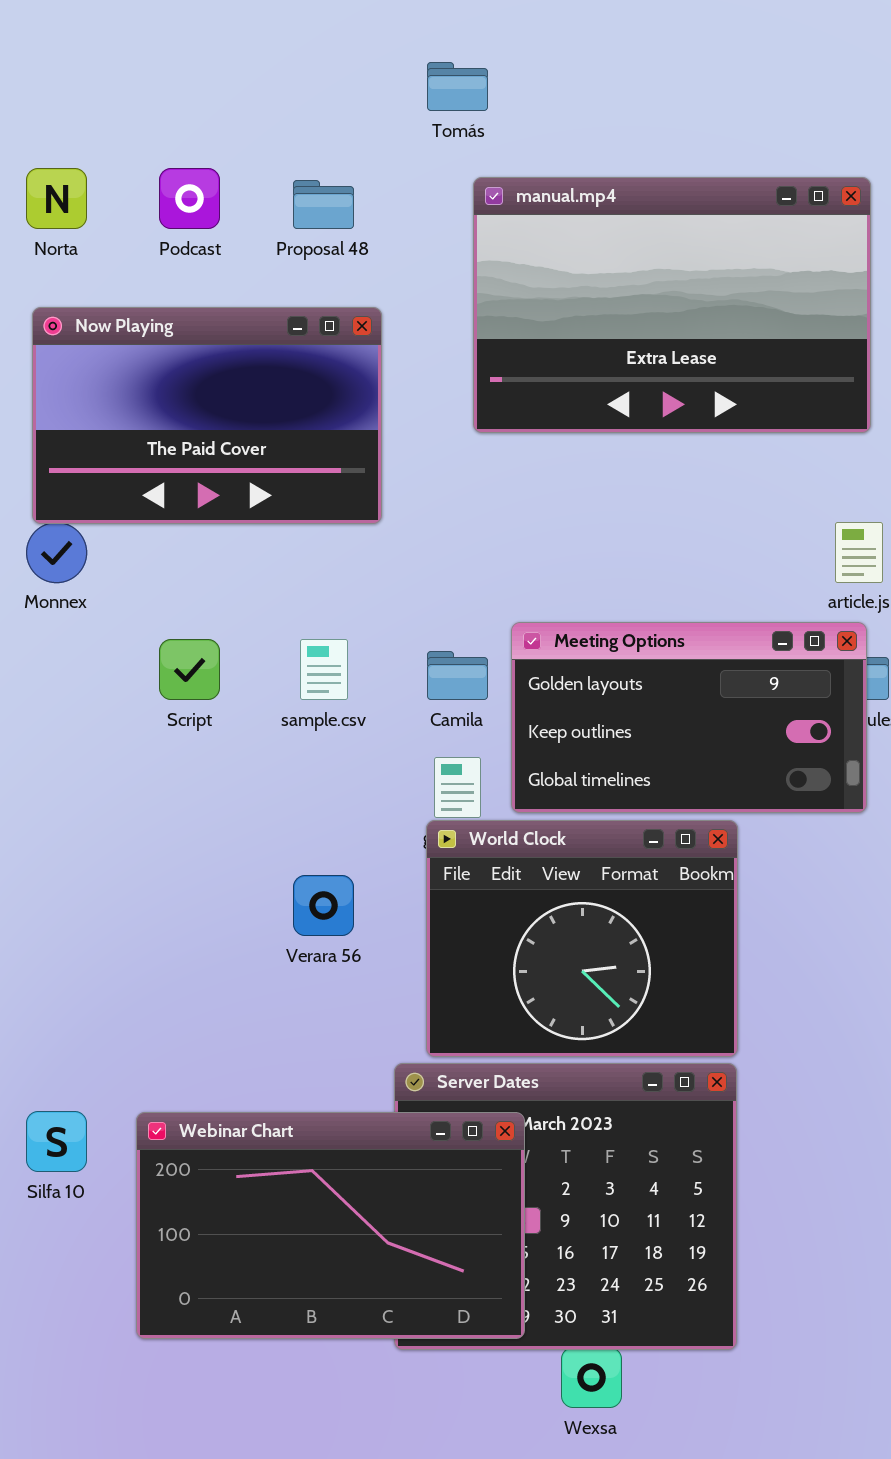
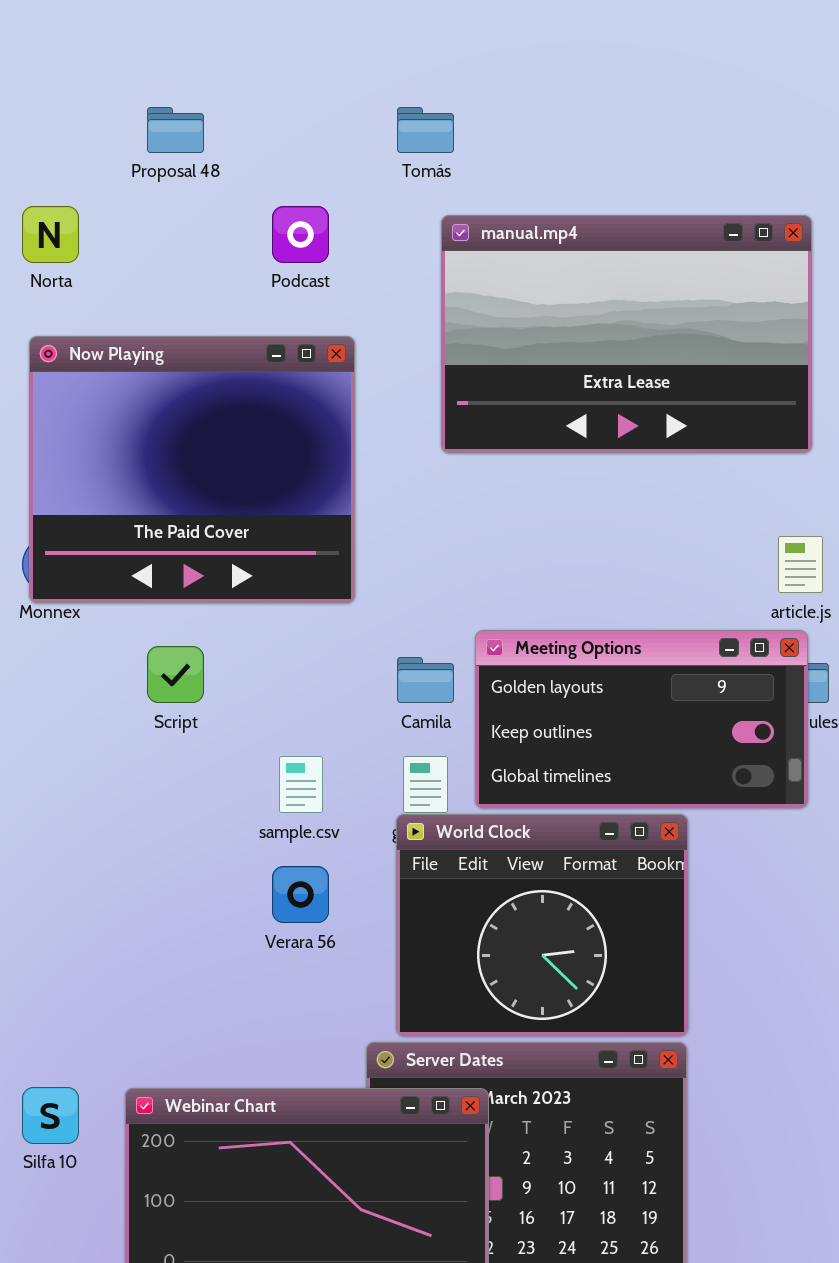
Podcast: [159,168,220,229] -> [272,206,329,263], moved
Proposal 48: [293,180,354,229] -> [147,107,204,153], moved
Now Playing: [32,307,382,524] -> [29,336,355,603], resized
sample.csv: [300,639,348,700] -> [279,756,323,813], moved

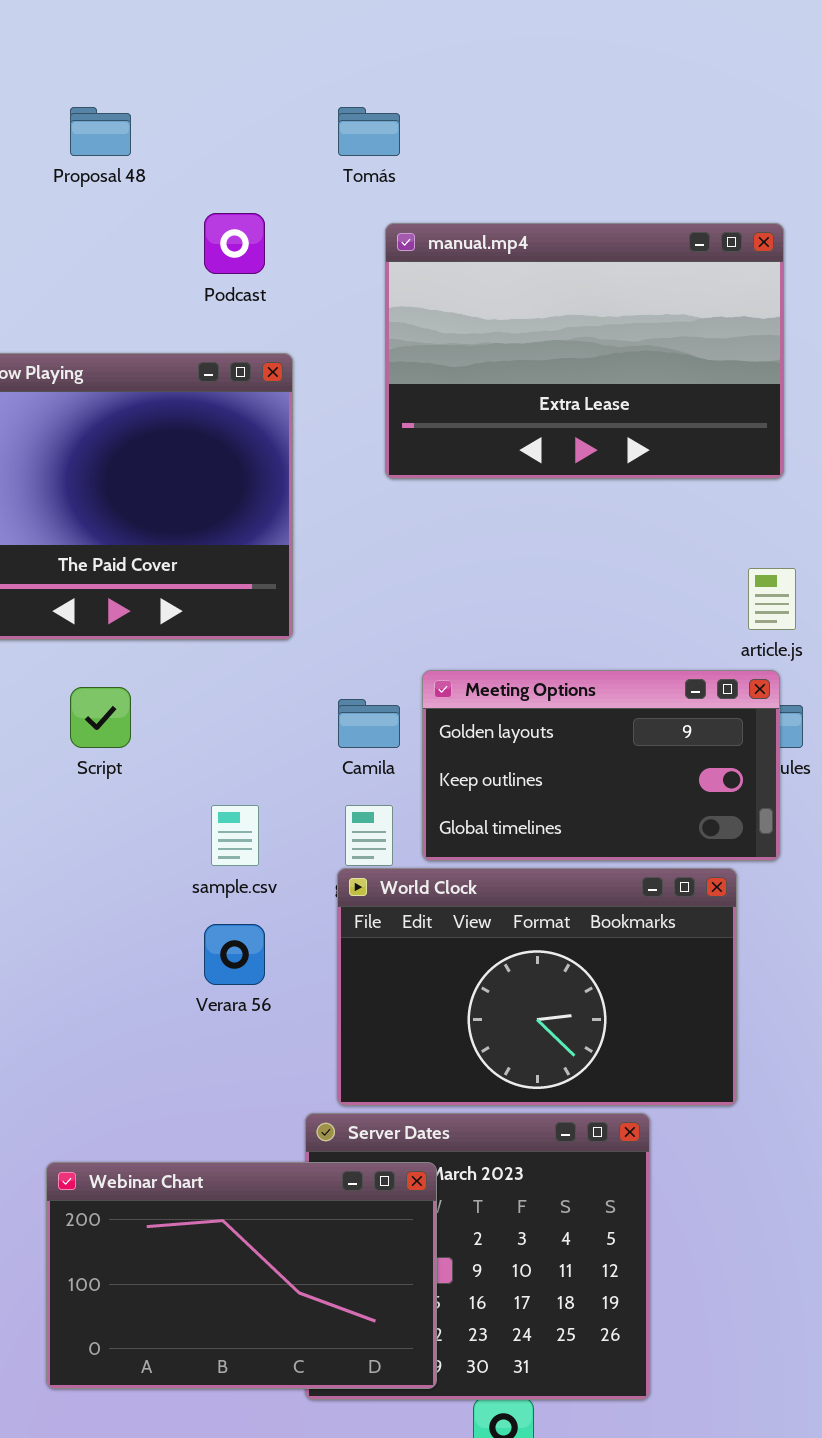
World Clock: [396,814,688,1036] -> [337,868,737,1106], resized

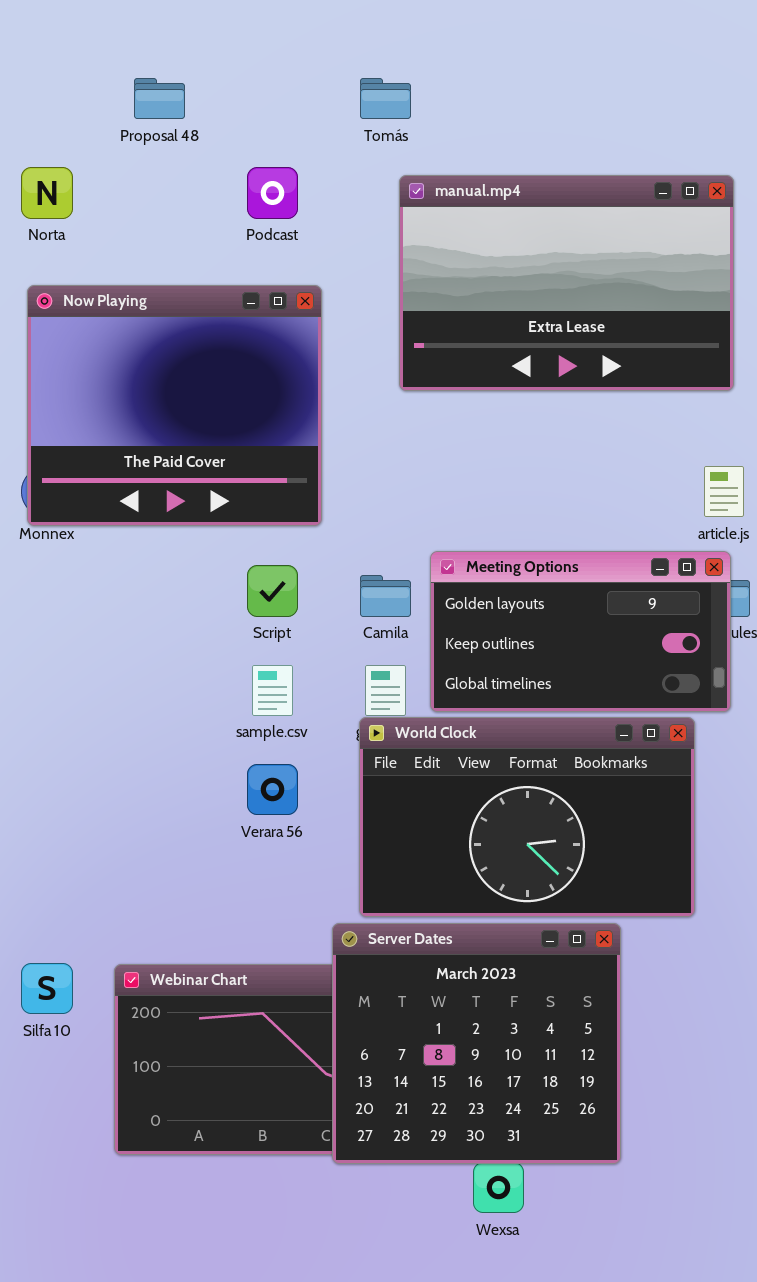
Script: [70,687,131,748] -> [247,565,298,617], moved
Server Dates: [305,1113,650,1400] -> [332,923,621,1164], raised

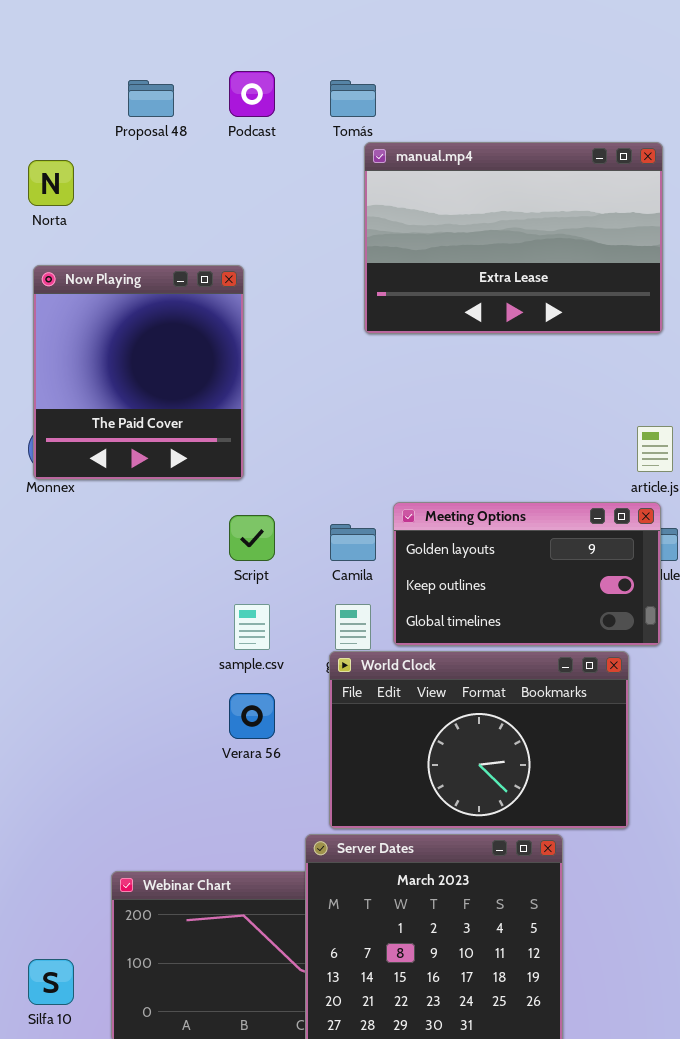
Podcast: [247,167,298,219] -> [229,71,275,117], moved
manual.mp4: [399,175,734,391] -> [364,142,663,334], moved
Now Playing: [27,285,322,526] -> [33,265,244,480], resized
Silfa 10: [21,963,73,1014] -> [28,959,74,1005], moved

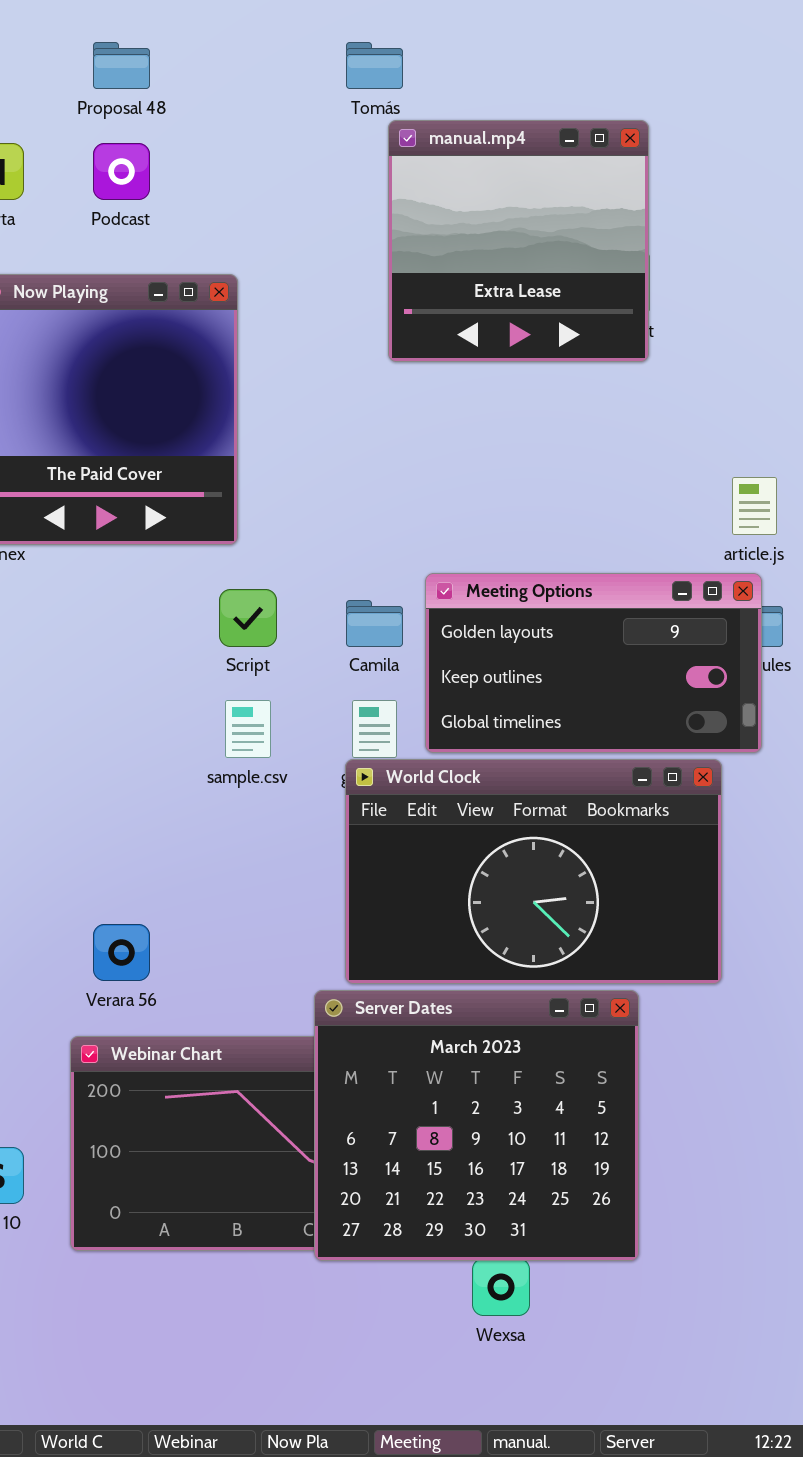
Podcast: [229,71,275,117] -> [93,143,150,200], moved
manual.mp4: [364,142,663,334] -> [388,120,649,362], resized
Verara 56: [229,693,275,739] -> [93,924,150,981], moved

